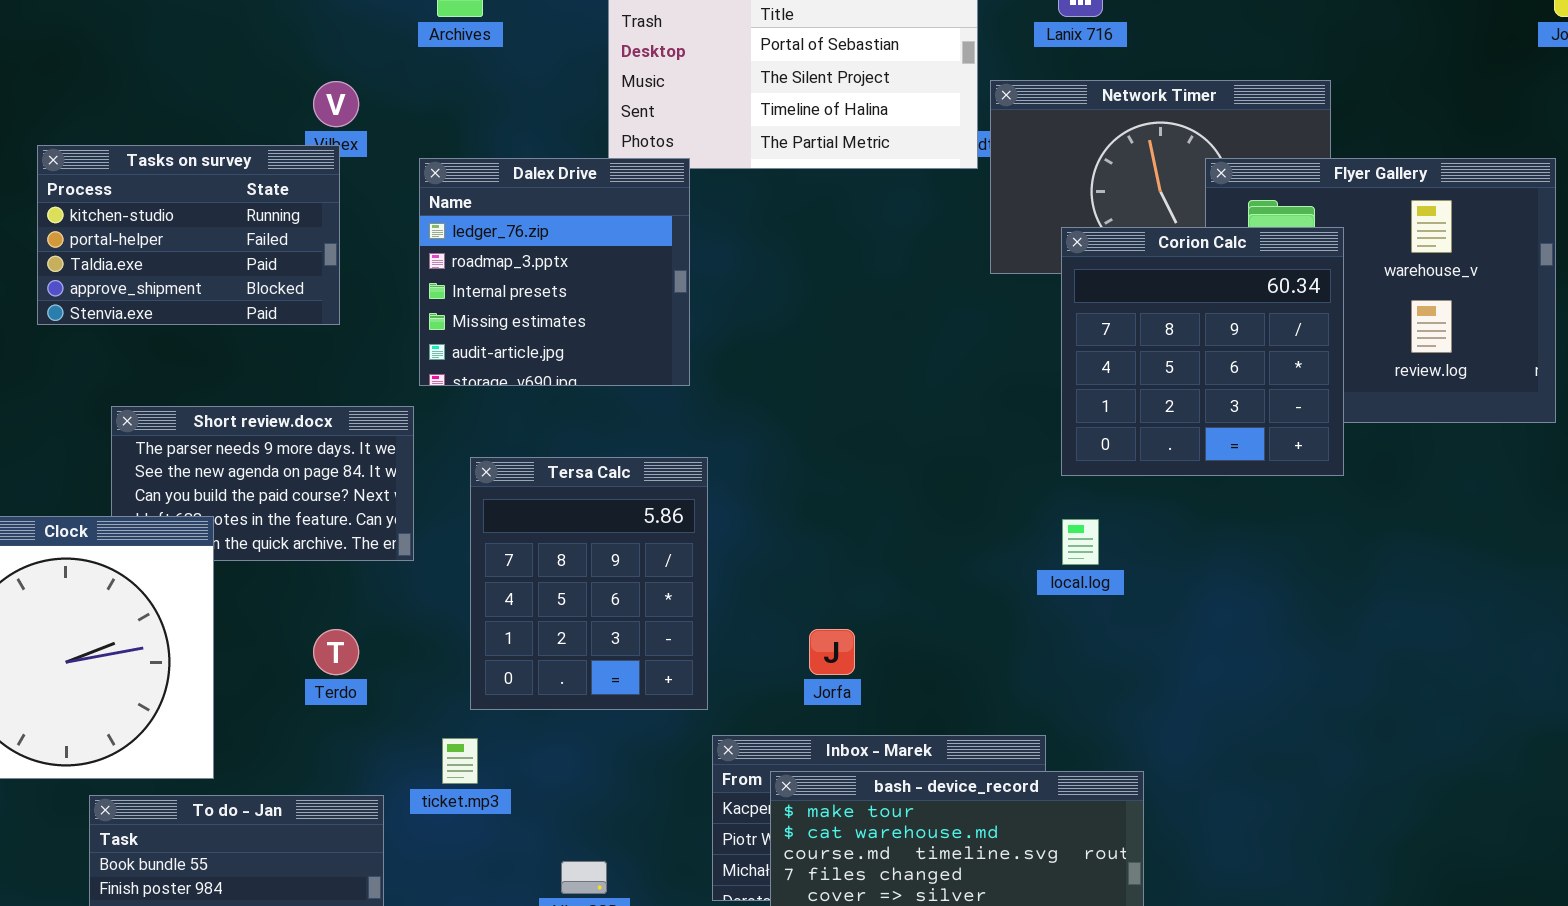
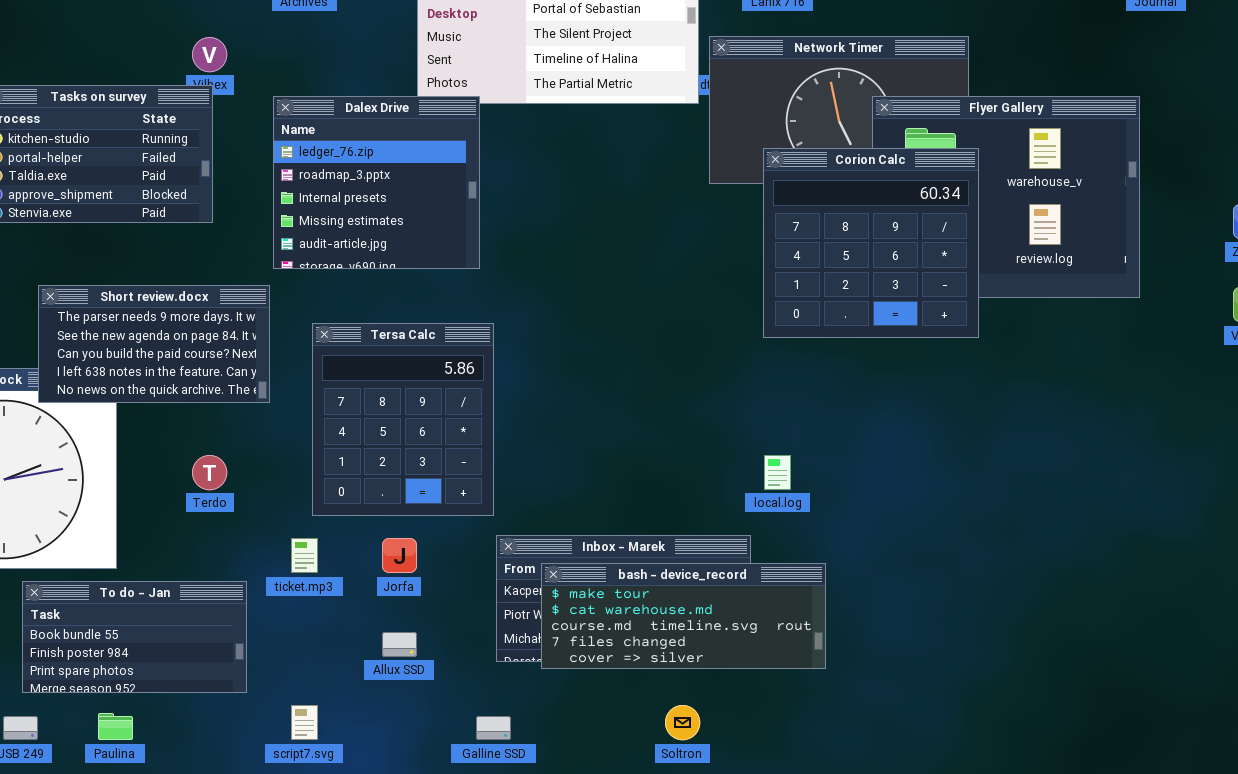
Short review.docx: [111,406,414,561] -> [38,285,270,403], raised
local.log: [1062,519,1099,565] -> [764,455,791,490], moved
Jorfa: [809,629,855,675] -> [382,538,417,573], moved

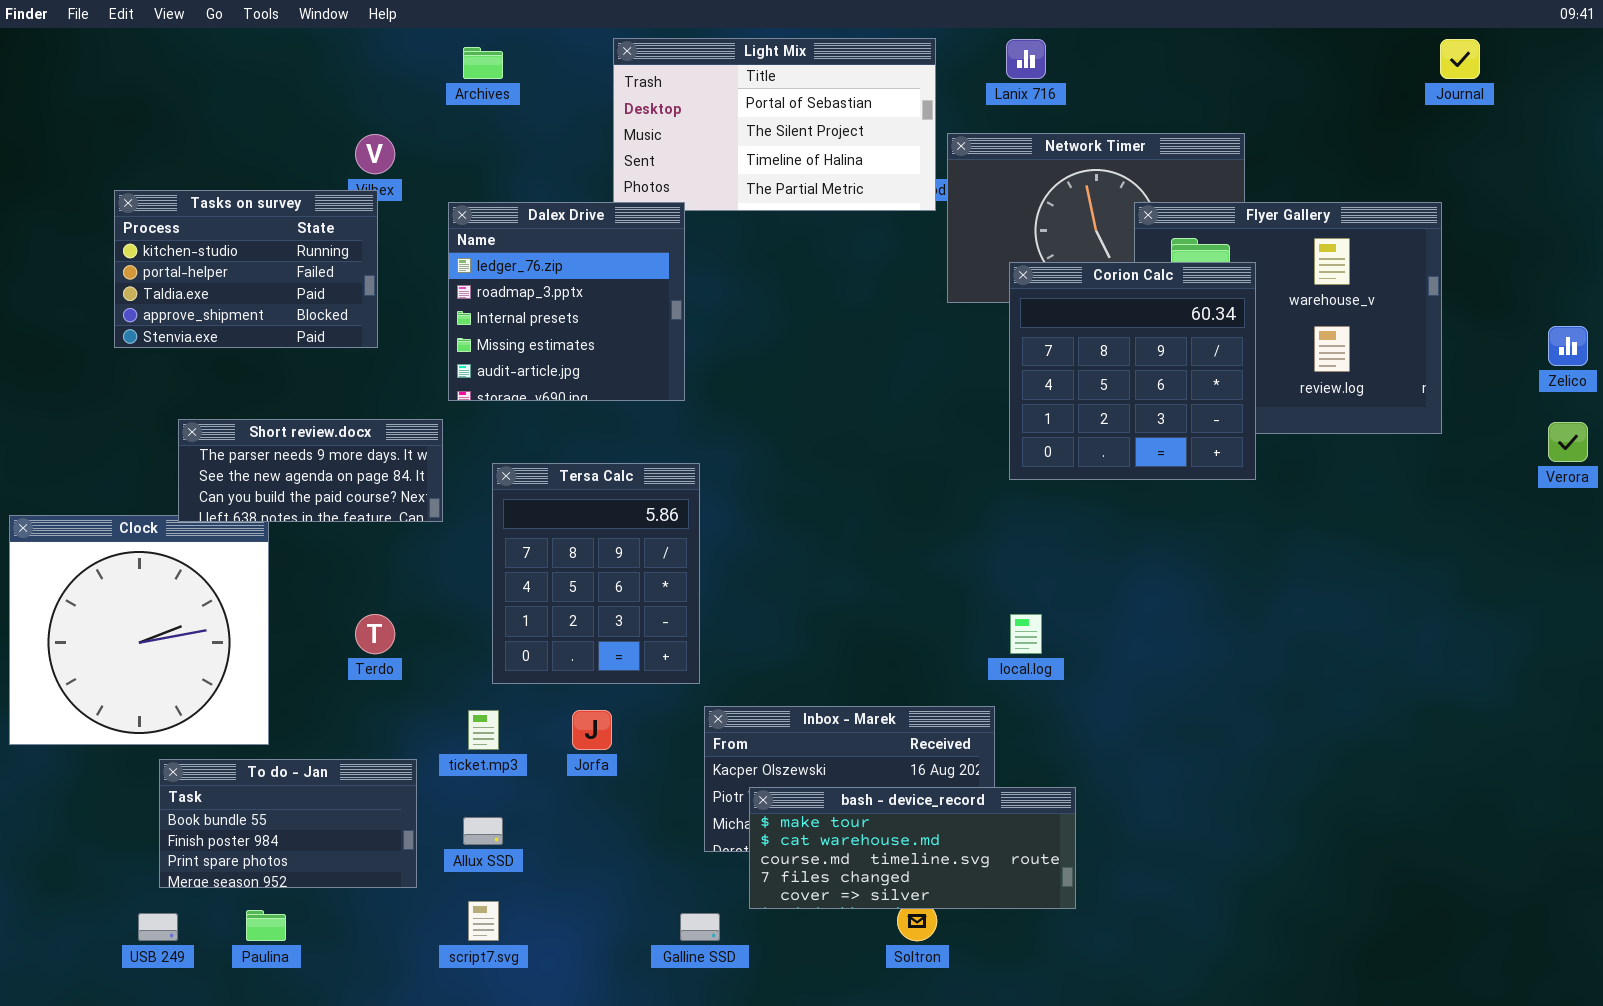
Short review.docx: [38,285,270,403] -> [178,419,443,522], resized
bash - device_record: [541,563,826,669] -> [749,787,1076,909], moved
Allux SSD: [382,632,417,657] -> [463,817,503,845], moved

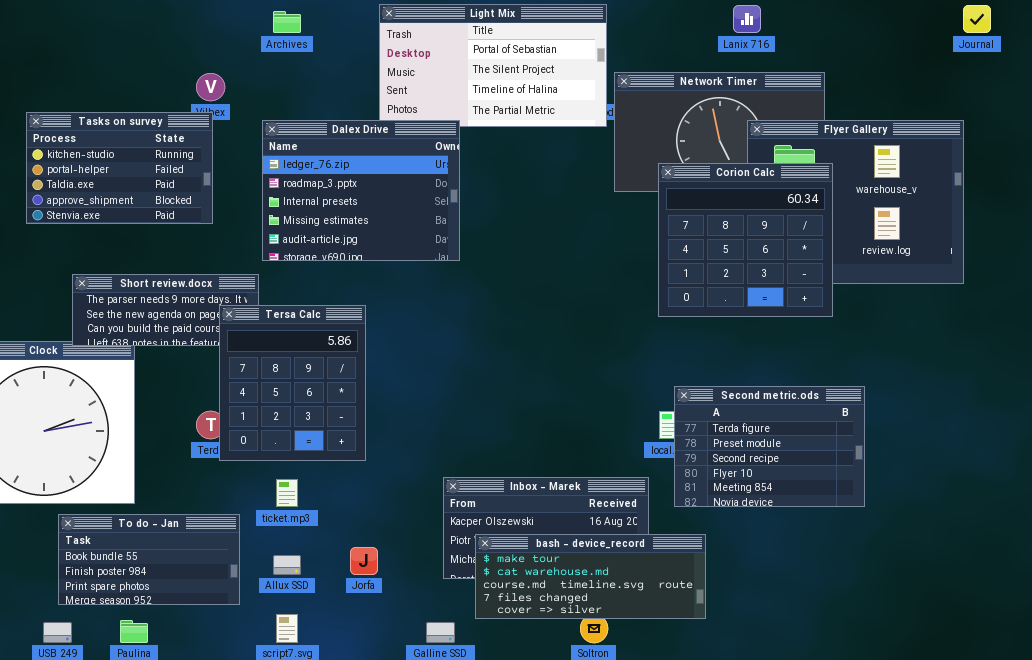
Lanix 716: [1006,39,1046,79] -> [733,5,761,33], moved
Dalex Drive: [448,202,685,401] -> [262,120,460,261], resized
Tersa Calc: [492,463,700,684] -> [219,305,366,461], moved
Second metric.ods: none -> [674,386,865,507], opened
Jorfa: [572,710,612,750] -> [350,547,378,575], moved

